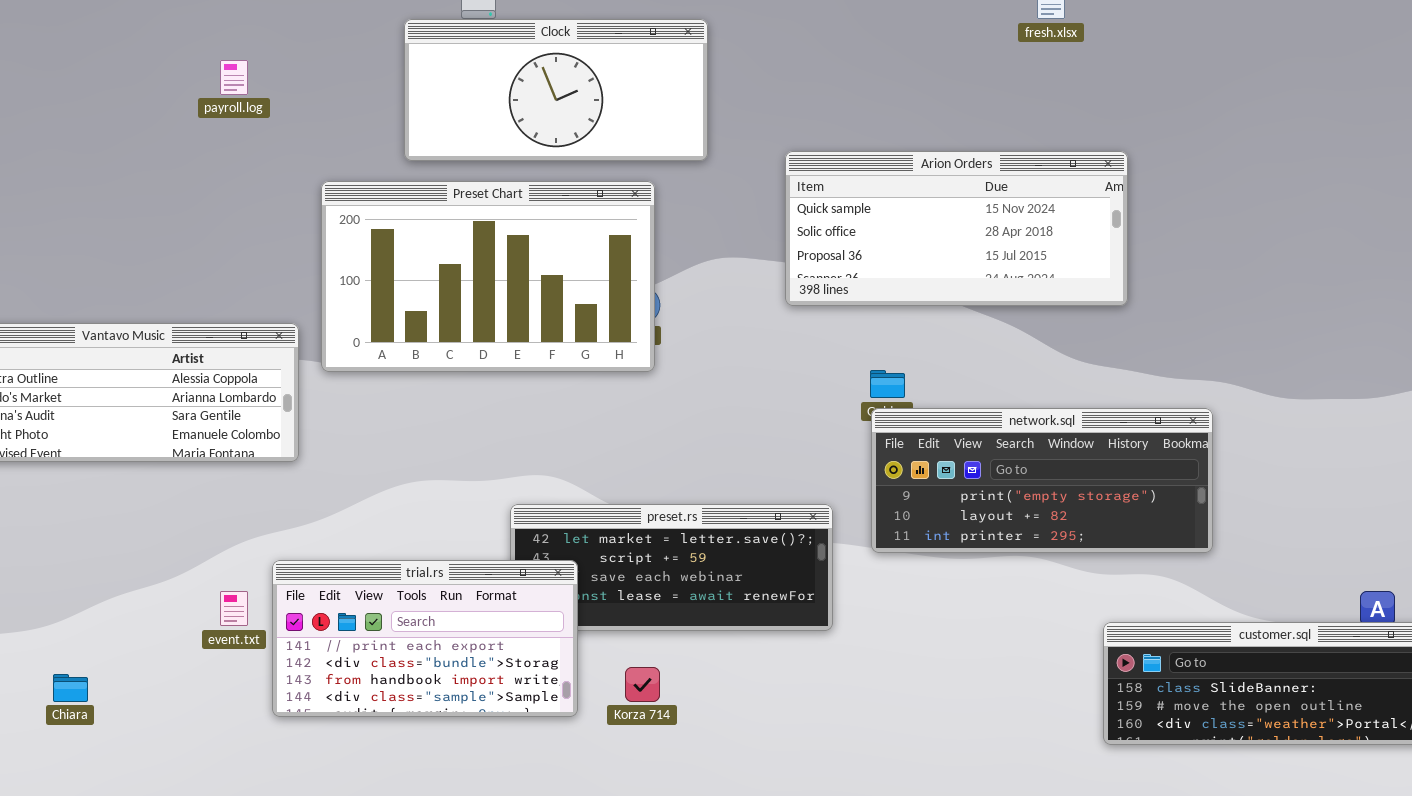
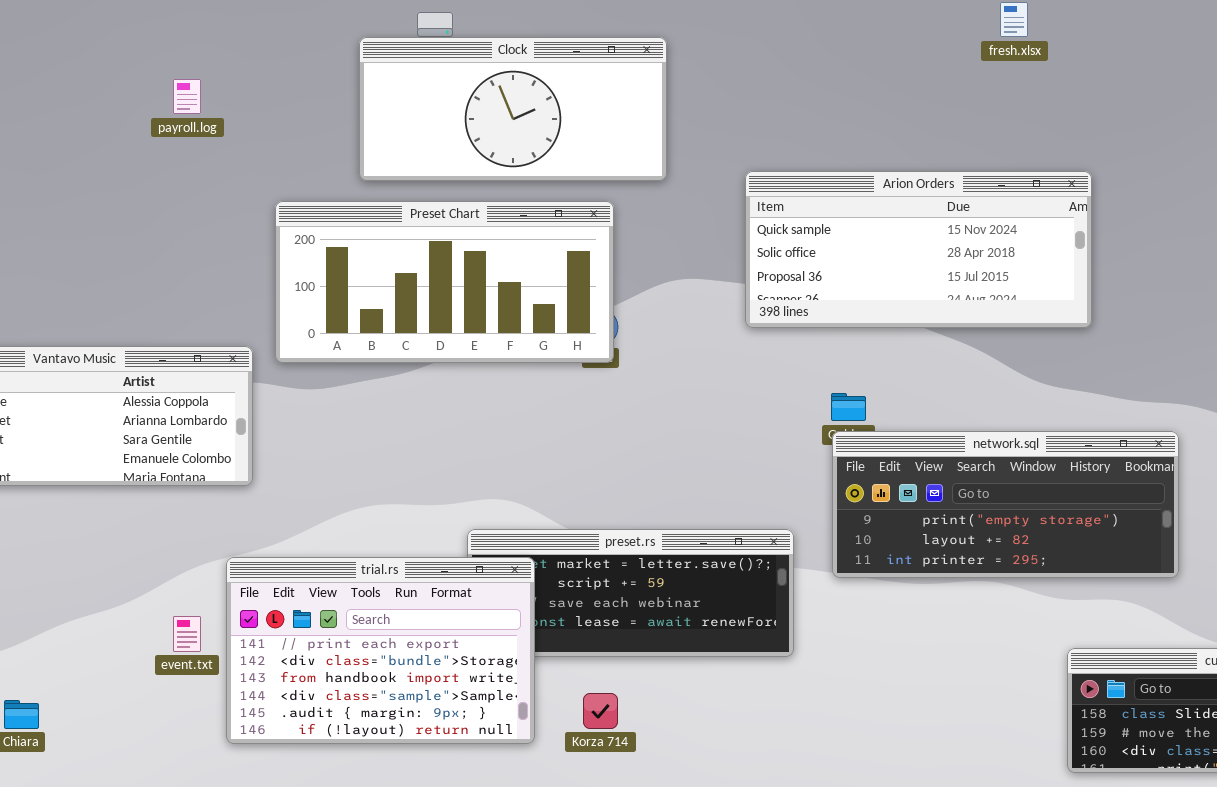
Preset Chart: [321,181,655,372] -> [275,201,614,363], resized
trial.rs: [272,560,578,717] -> [226,557,535,744], resized

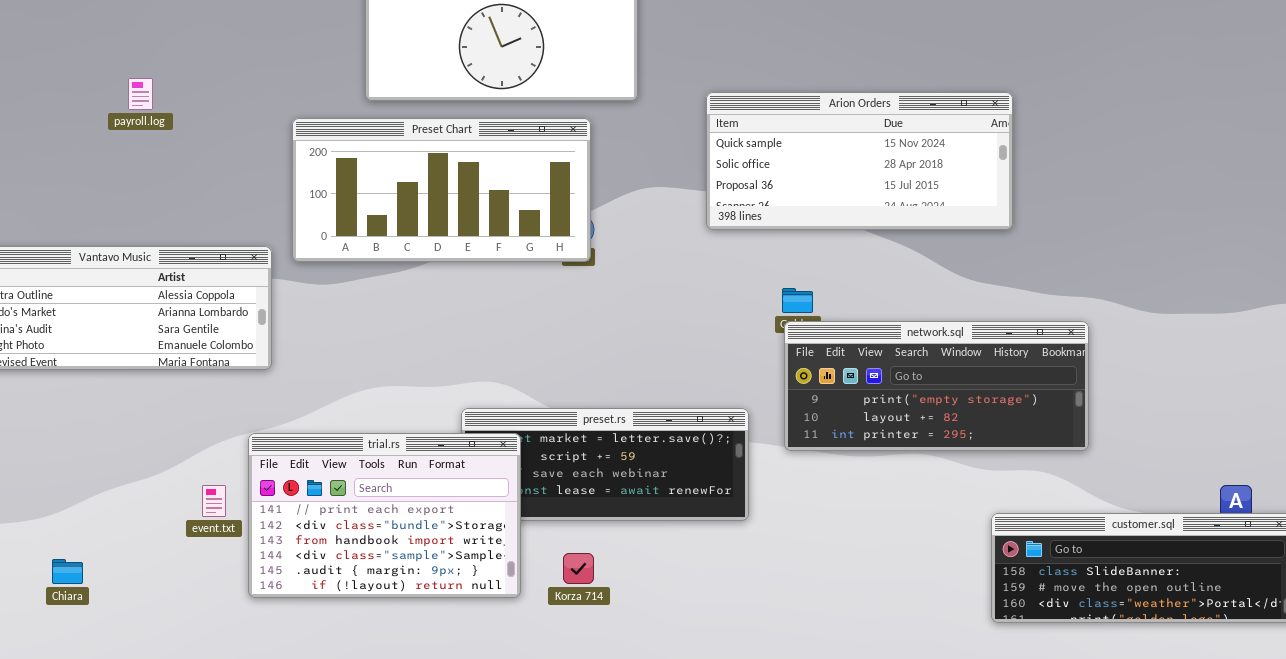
payroll.log: [173,79,201,114] -> [128,78,153,110], moved

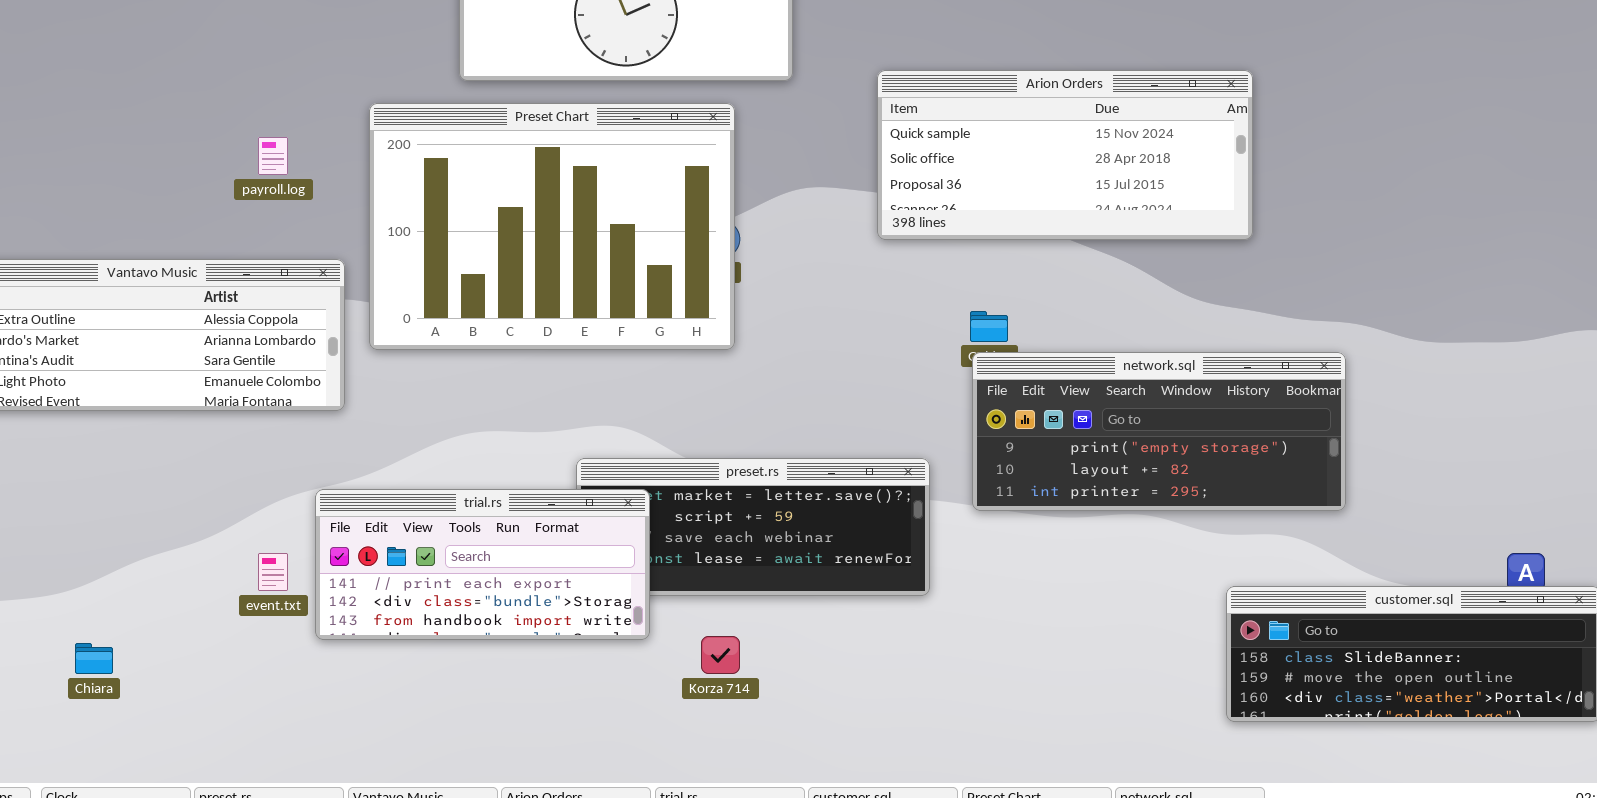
payroll.log: [128,78,153,110] -> [258,137,288,175], moved
Preset Chart: [292,118,591,262] -> [369,103,735,350], resized
trial.rs: [248,433,521,598] -> [315,489,650,640], resized

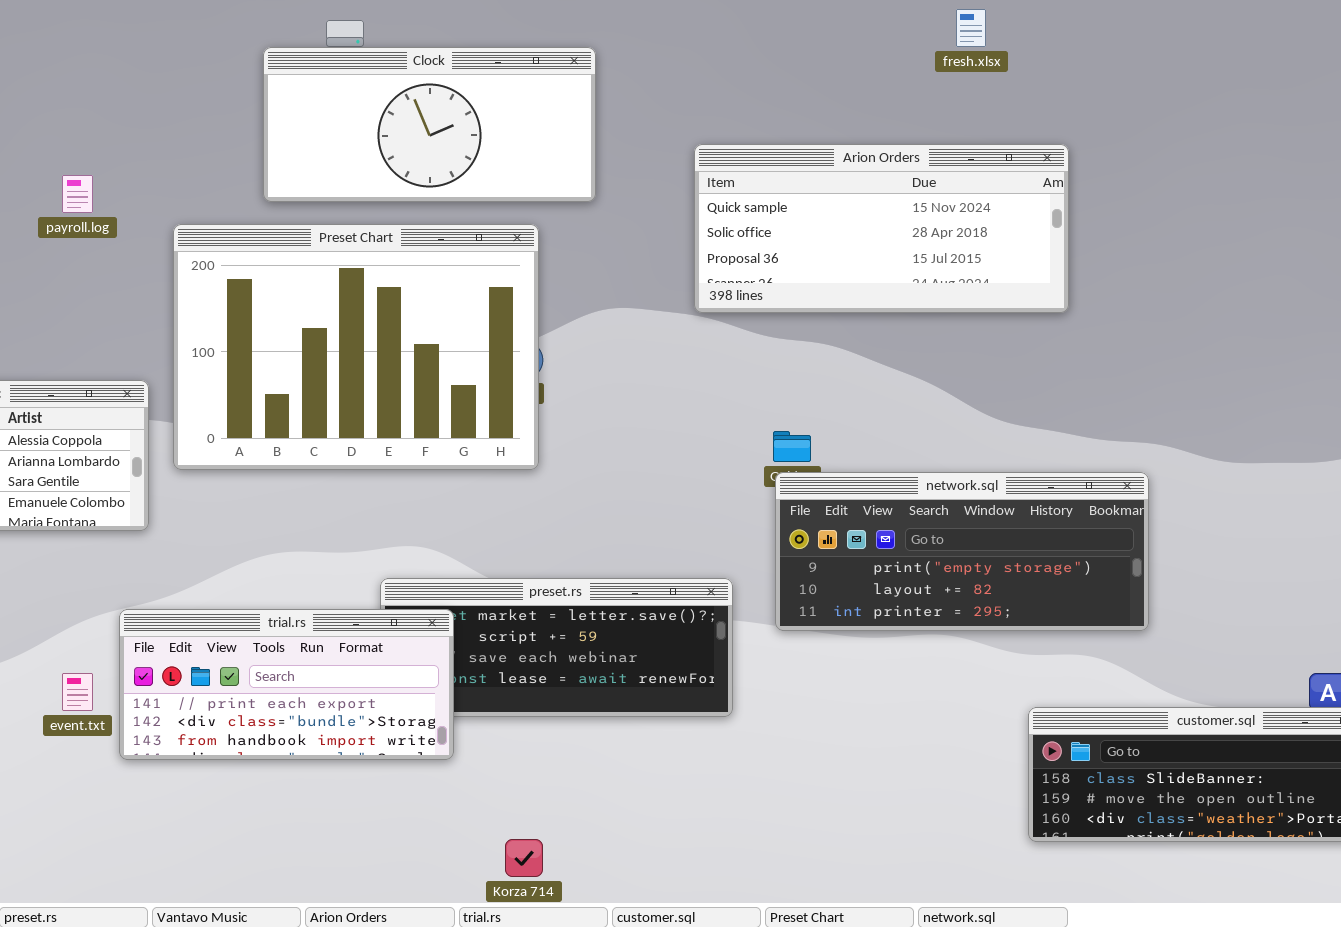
Arion Orders: [877,70,1253,240] -> [694,144,1069,313], moved
payroll.log: [258,137,288,175] -> [62,175,93,213], moved
Korza 714: [701,636,740,674] -> [505,839,543,877], moved

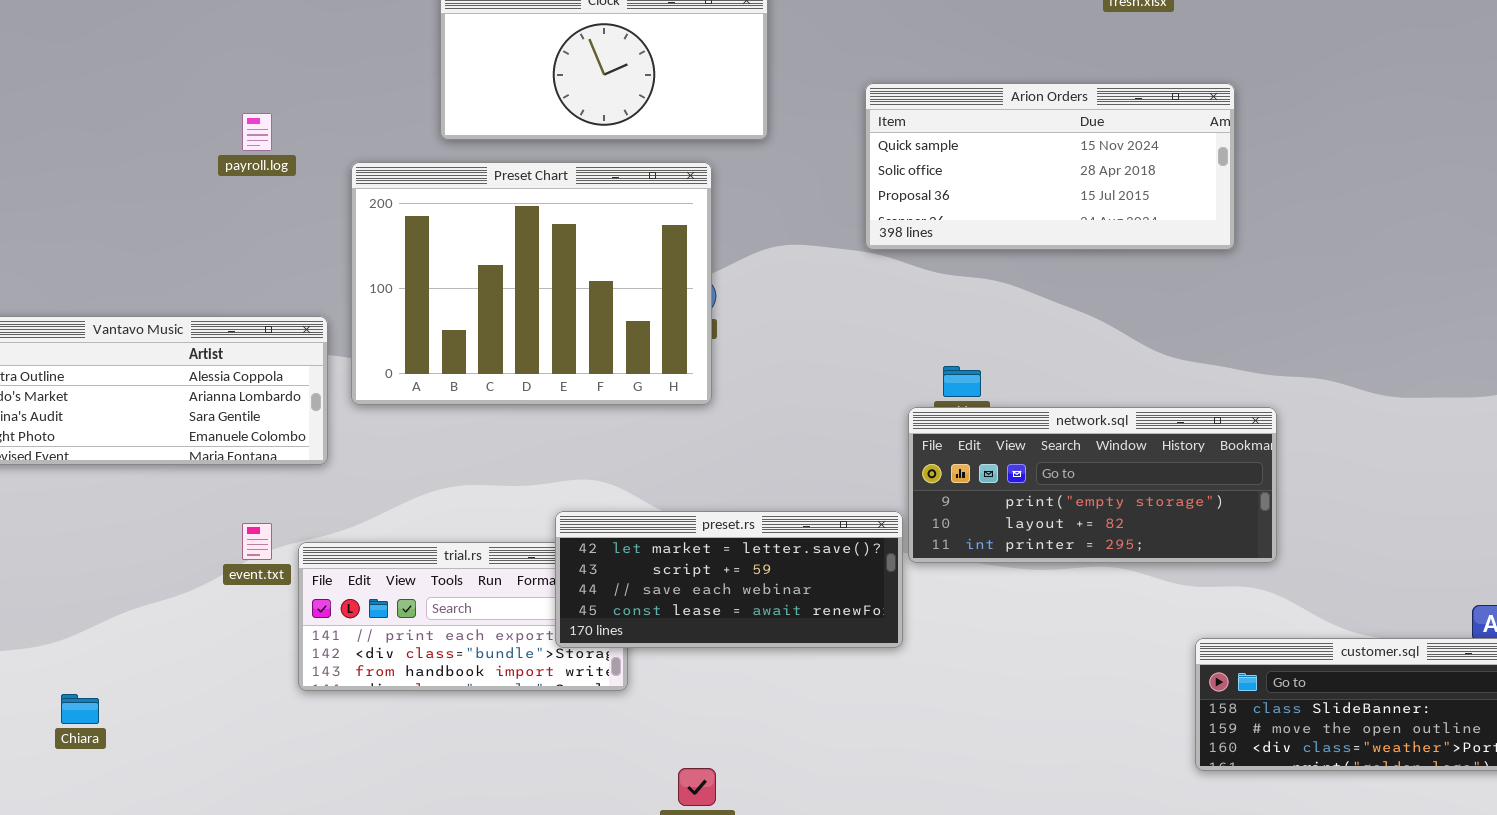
network.sql: [775,472,1149,631] -> [908,407,1277,563], moved
preset.rs: [380,578,733,717] -> [555,511,903,648], raised
event.txt: [62,673,93,711] -> [242,523,272,560], moved

